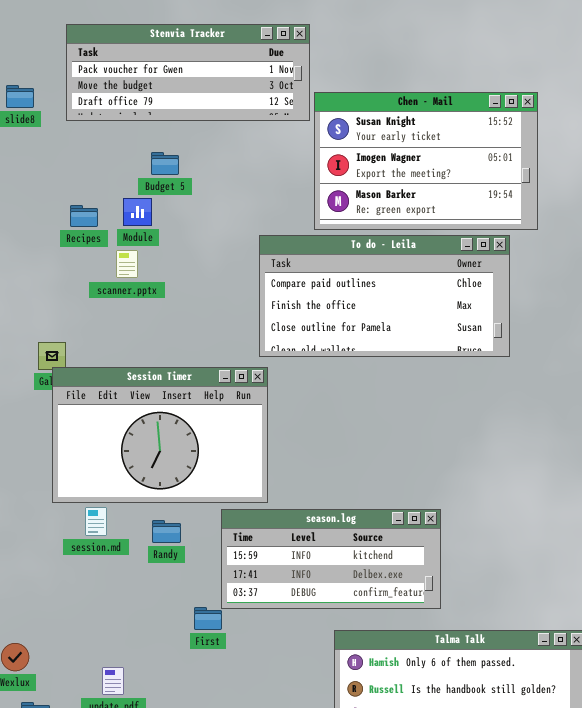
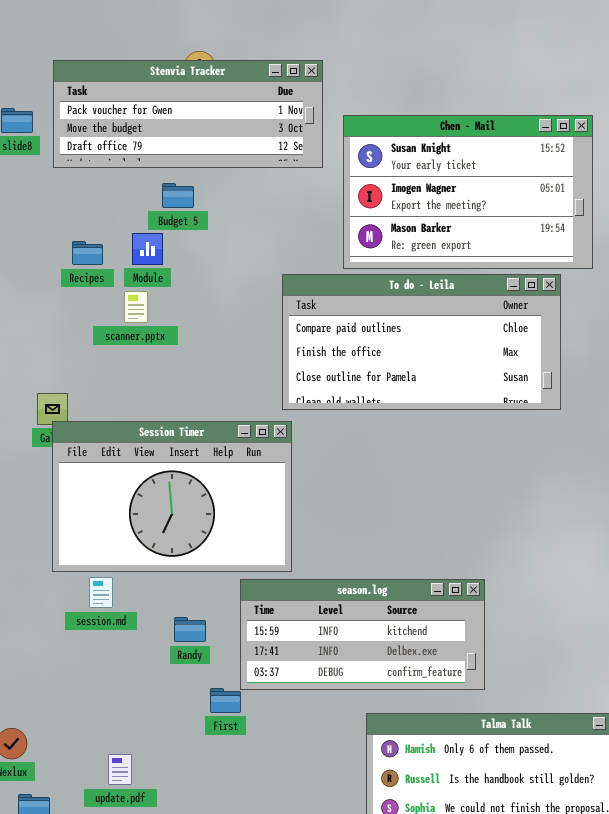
Stenvia Tracker: [66,24,310,121] -> [53,60,323,168], moved
Randy: [152,520,181,543] -> [174,617,206,642], moved

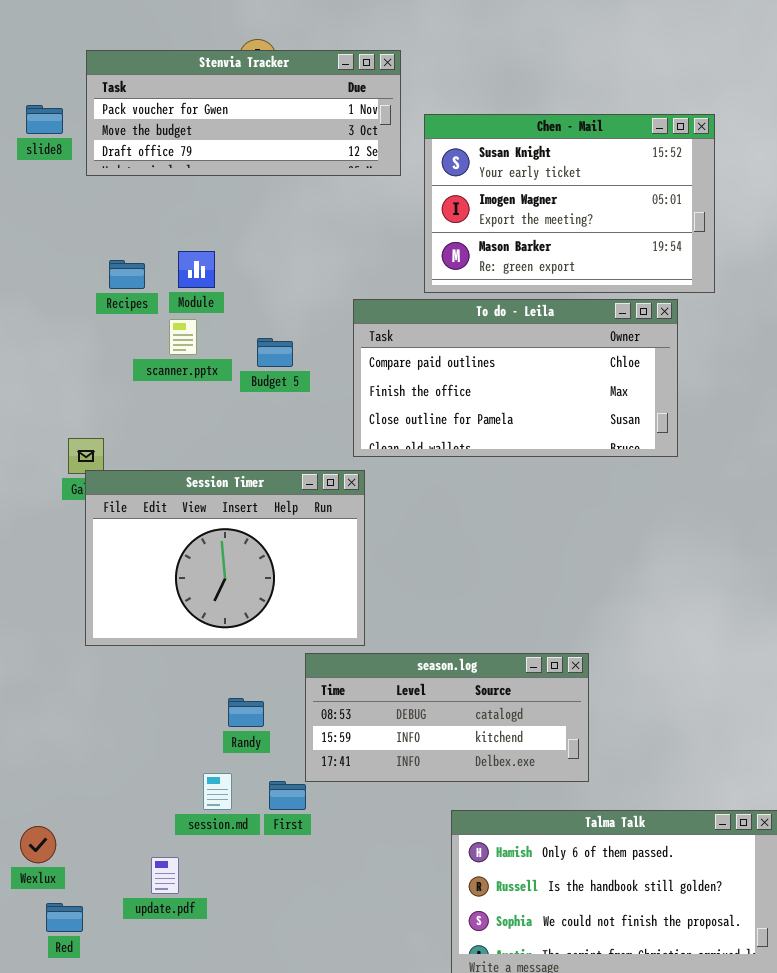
Budget 5: [162,183,194,208] -> [257,338,293,367], moved
session.md: [89,577,113,608] -> [203,773,232,810], moved
season.log: [240,579,485,690] -> [305,653,589,782], scrolled up 1 row

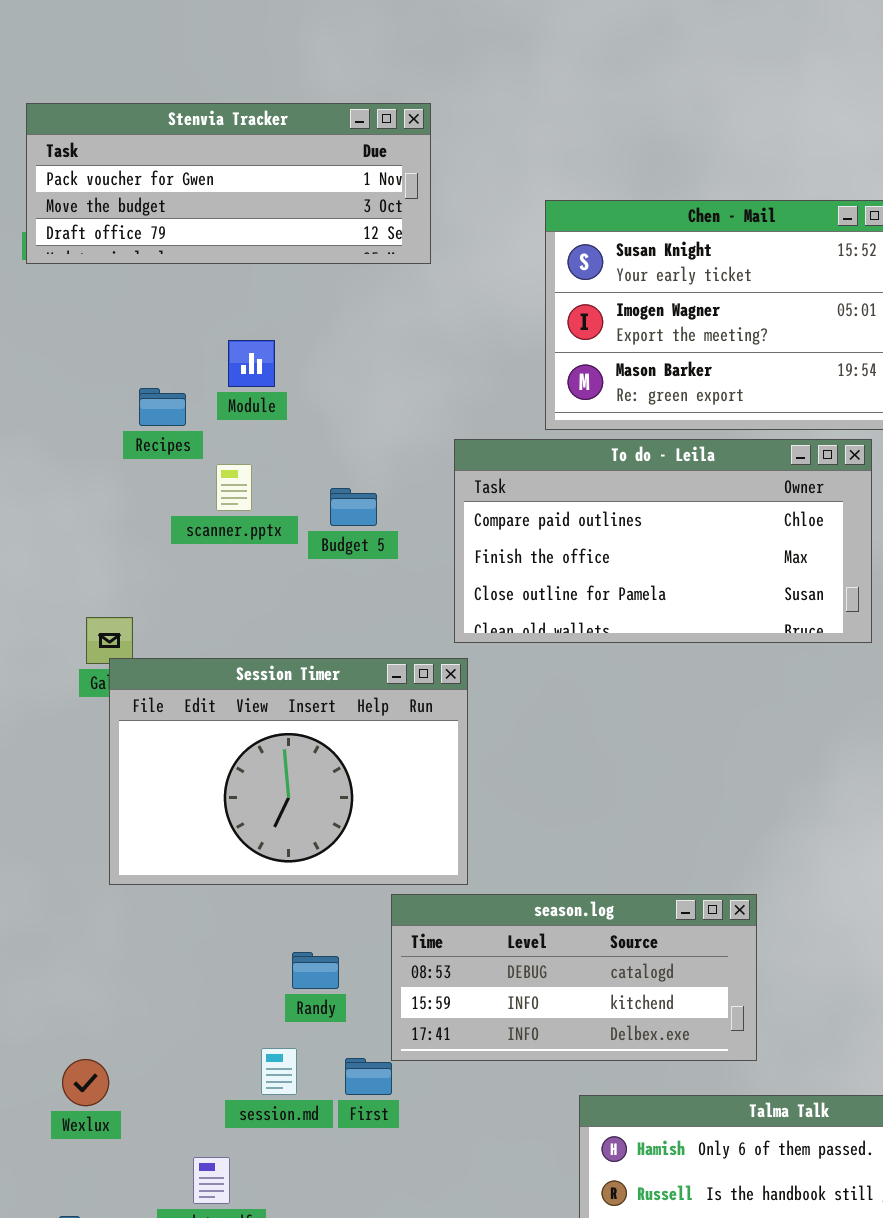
Stenvia Tracker: [86,50,401,176] -> [26,103,431,264], moved
Module: [178,251,215,288] -> [228,340,275,387], moved
Wexlux: [20,826,56,863] -> [62,1059,109,1106], moved

